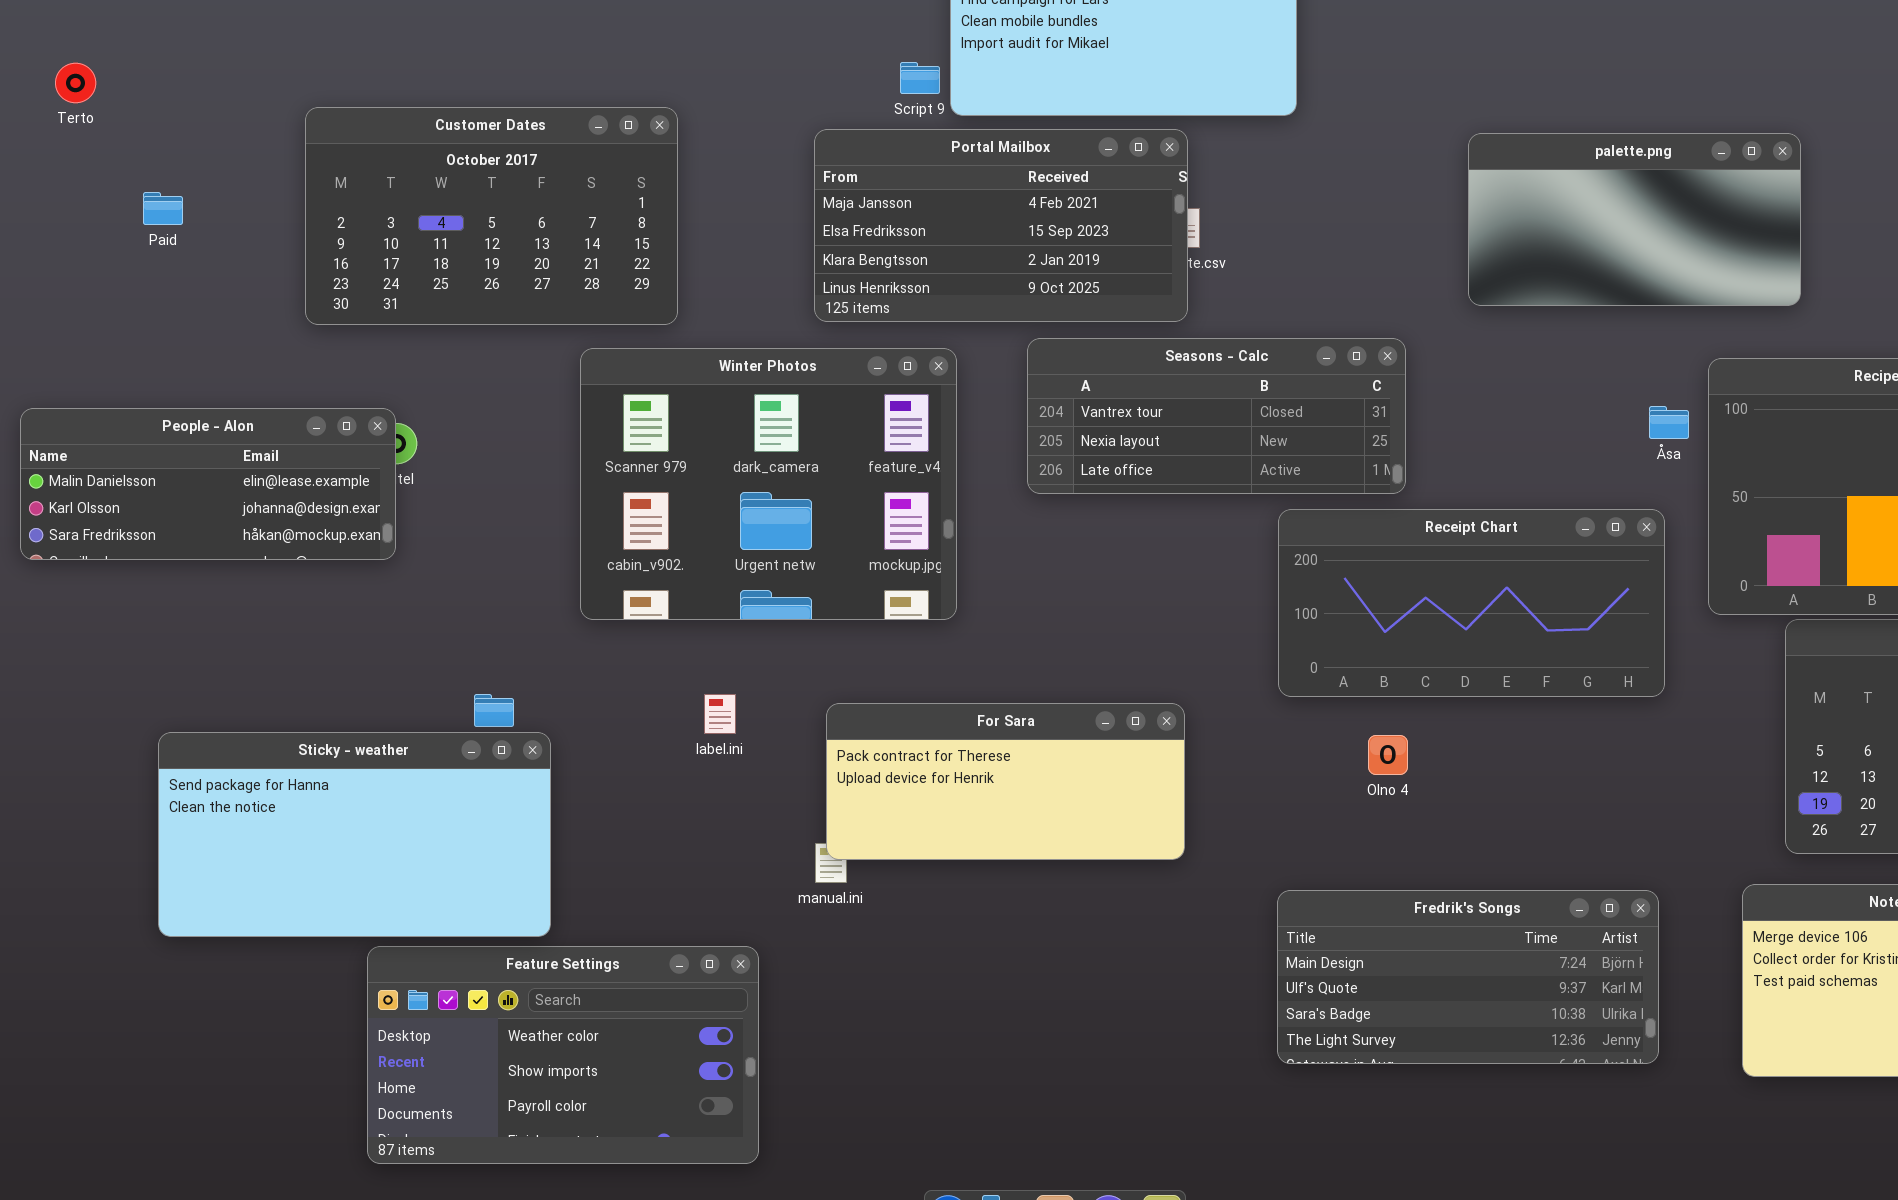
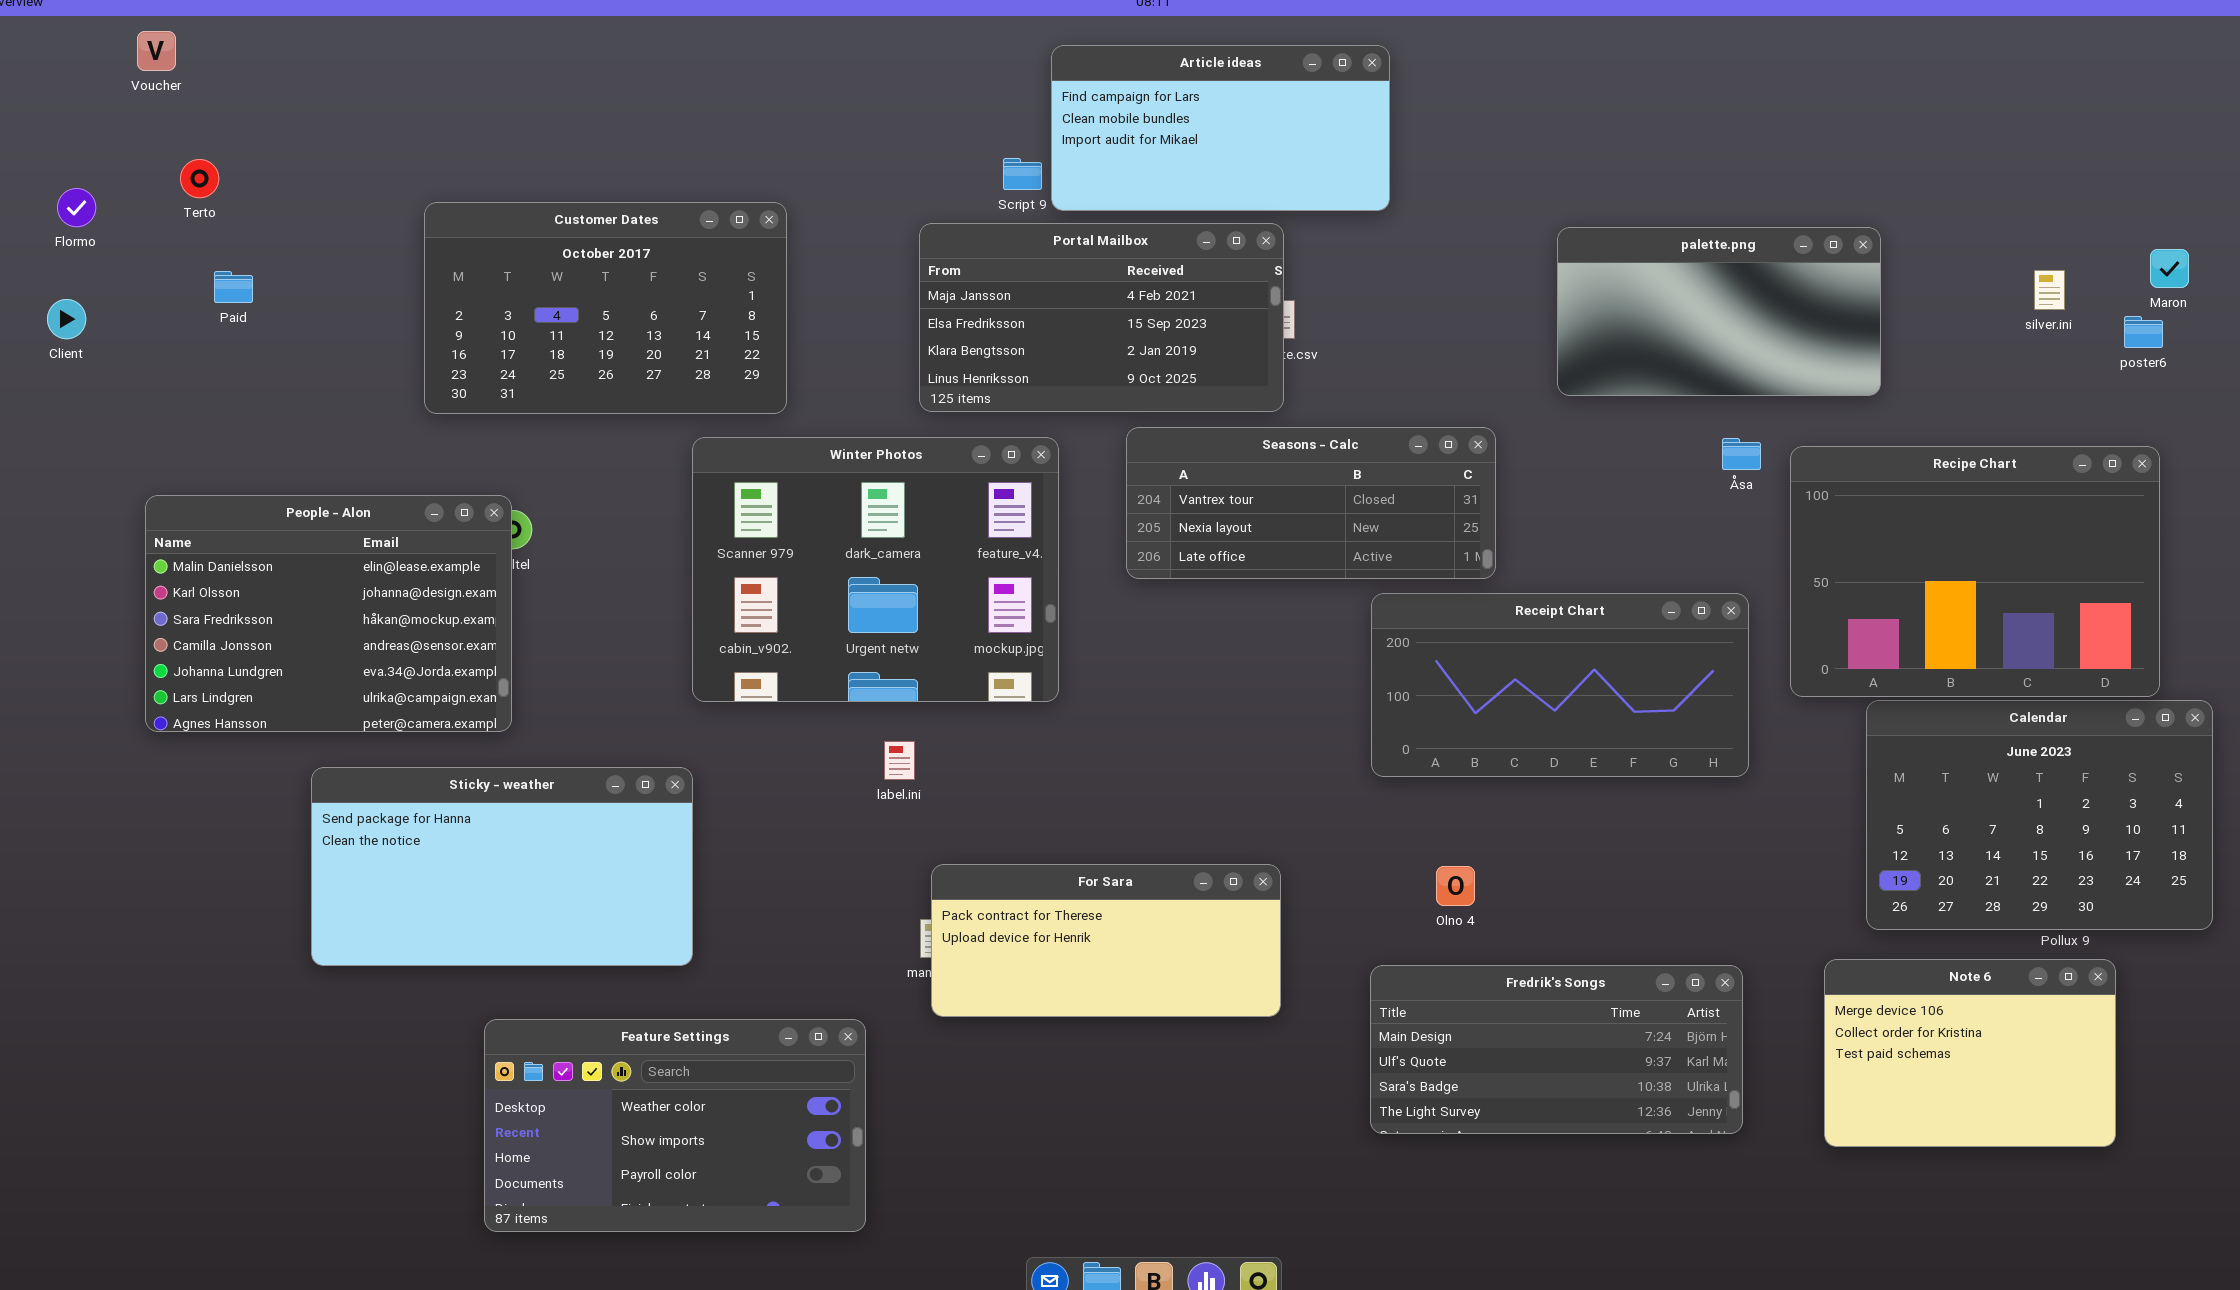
Paid: [143,192,183,225] -> [214,271,253,303], moved
Åsa: [1649,406,1689,439] -> [1722,438,1761,470], moved
People - Alon: [20,408,396,560] -> [145,495,512,732], resized
label.ini: [704,694,736,734] -> [884,741,915,780], moved
For Sara: [826,703,1185,860] -> [931,864,1281,1017], moved
Sticky - weather: [158,732,551,937] -> [311,767,693,966], moved
Olno 4: [1368,735,1408,775] -> [1436,866,1475,906], moved

